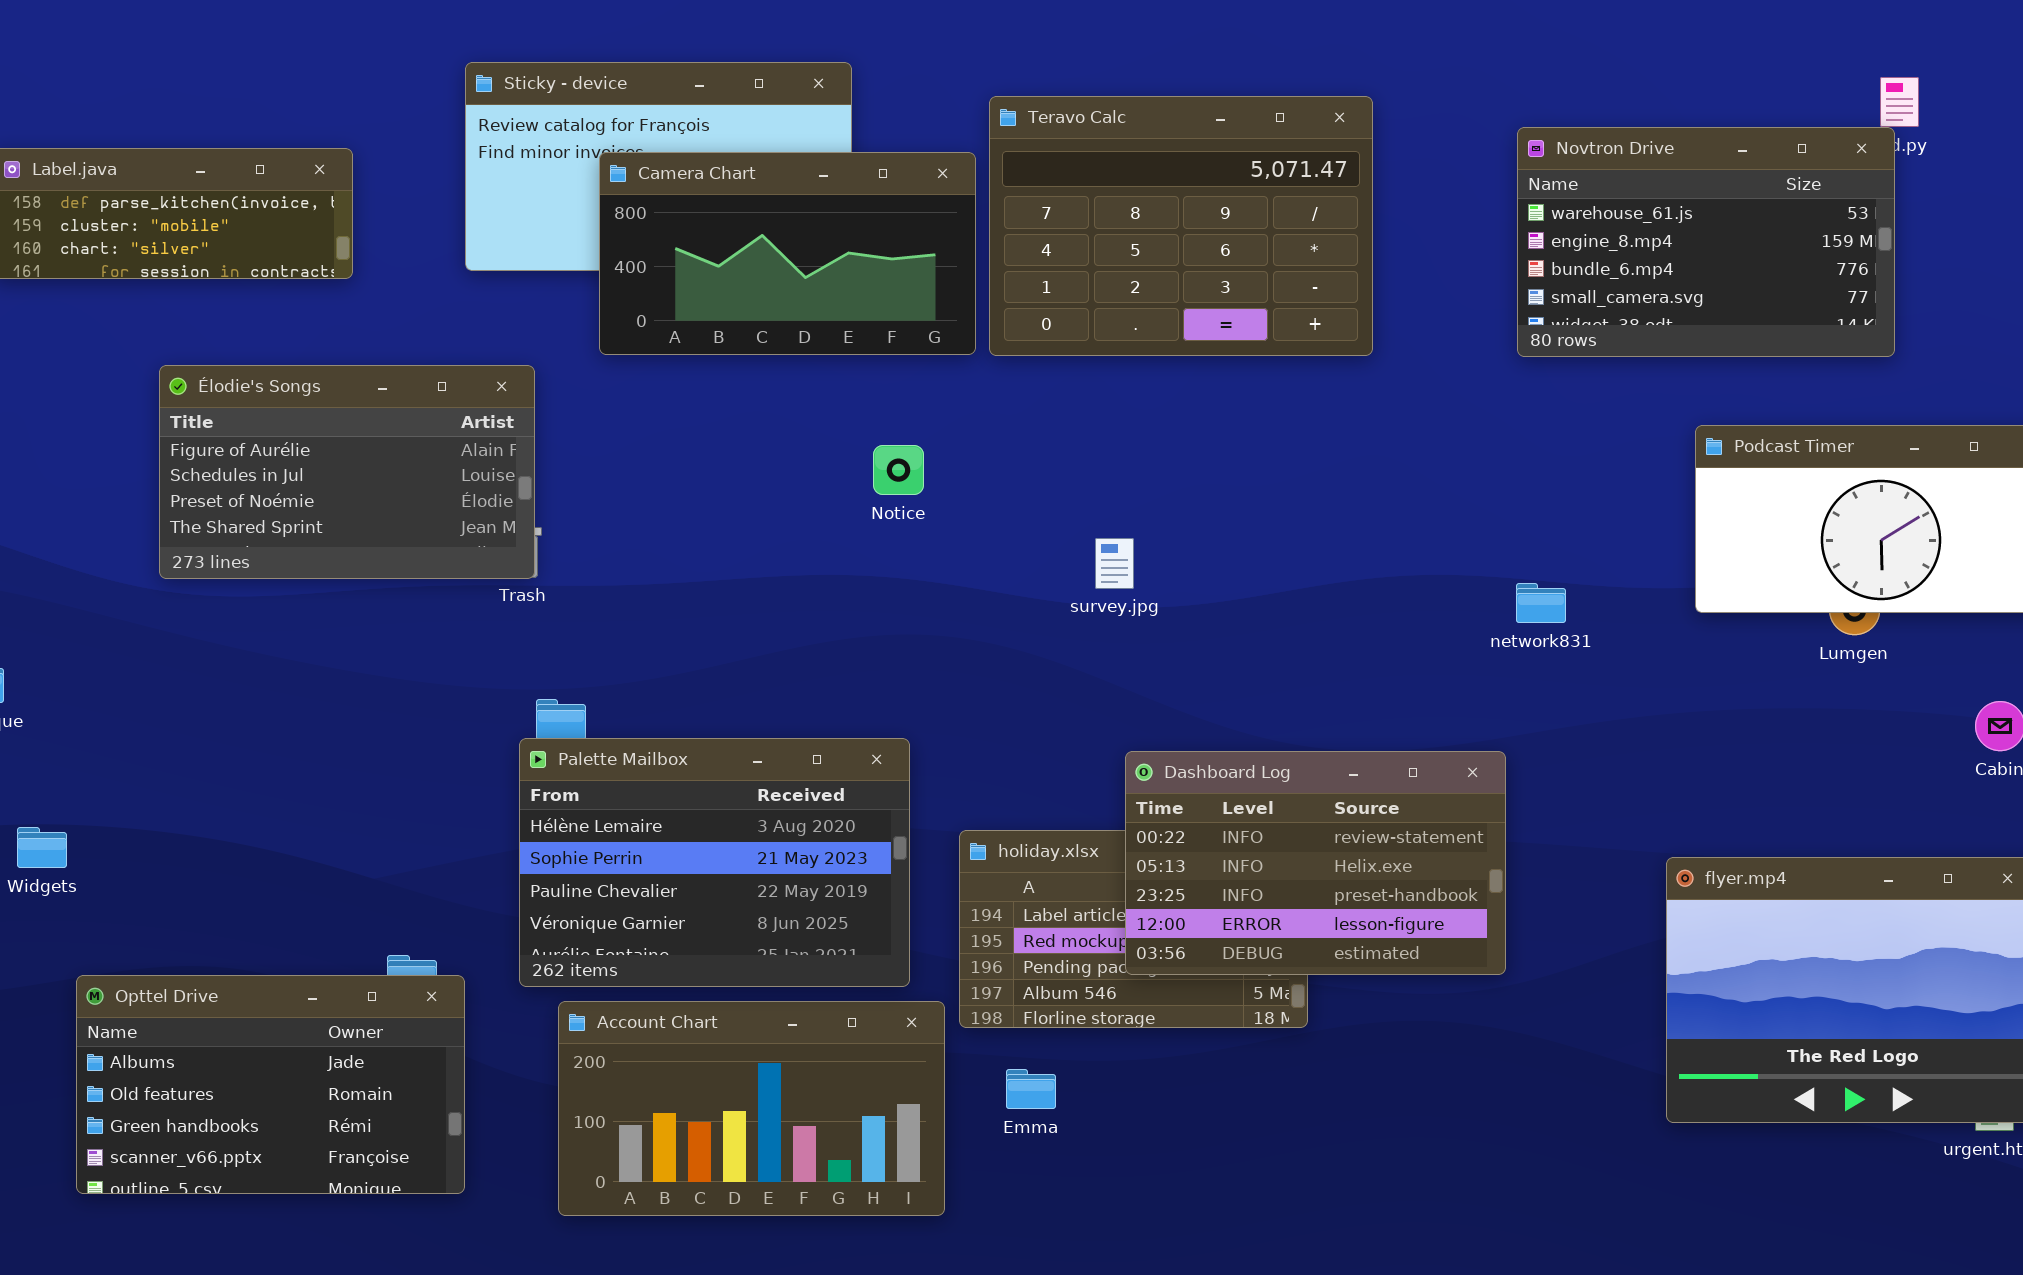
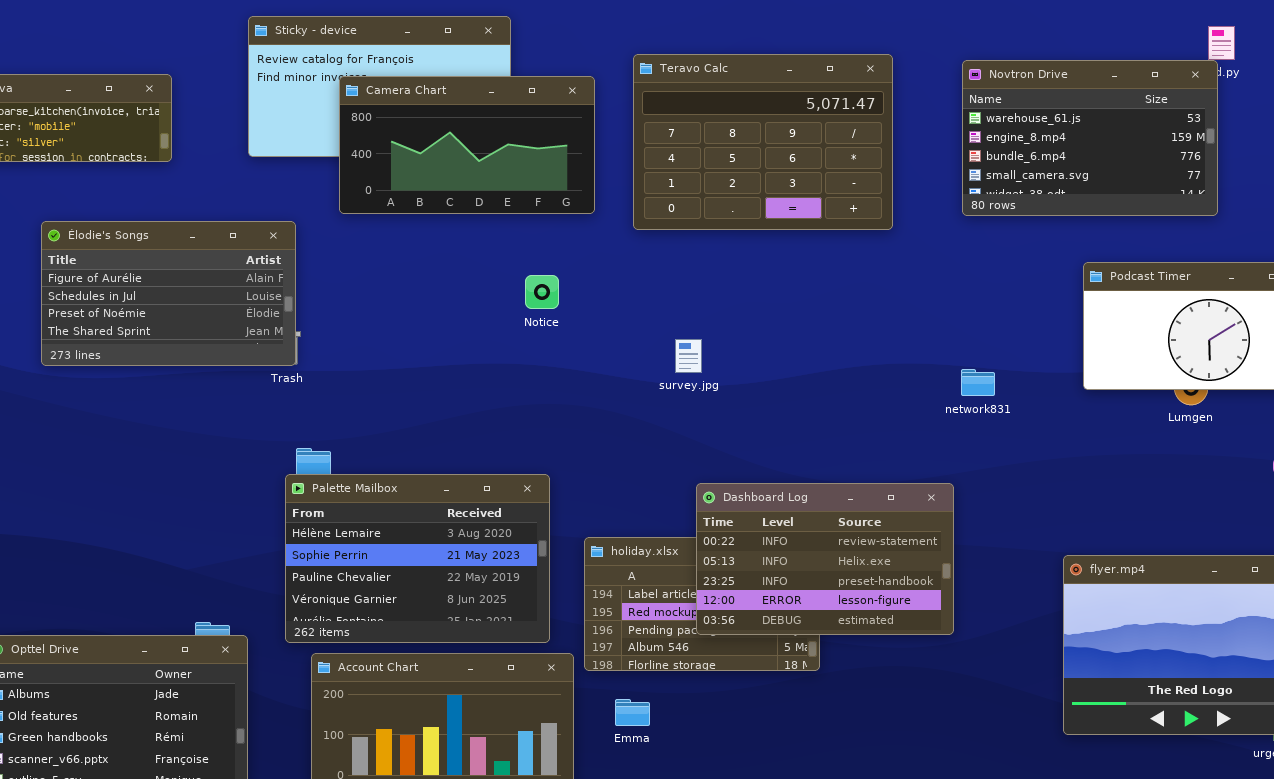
Teravo Calc: [989,96,1373,356] -> [633,54,893,230], moved

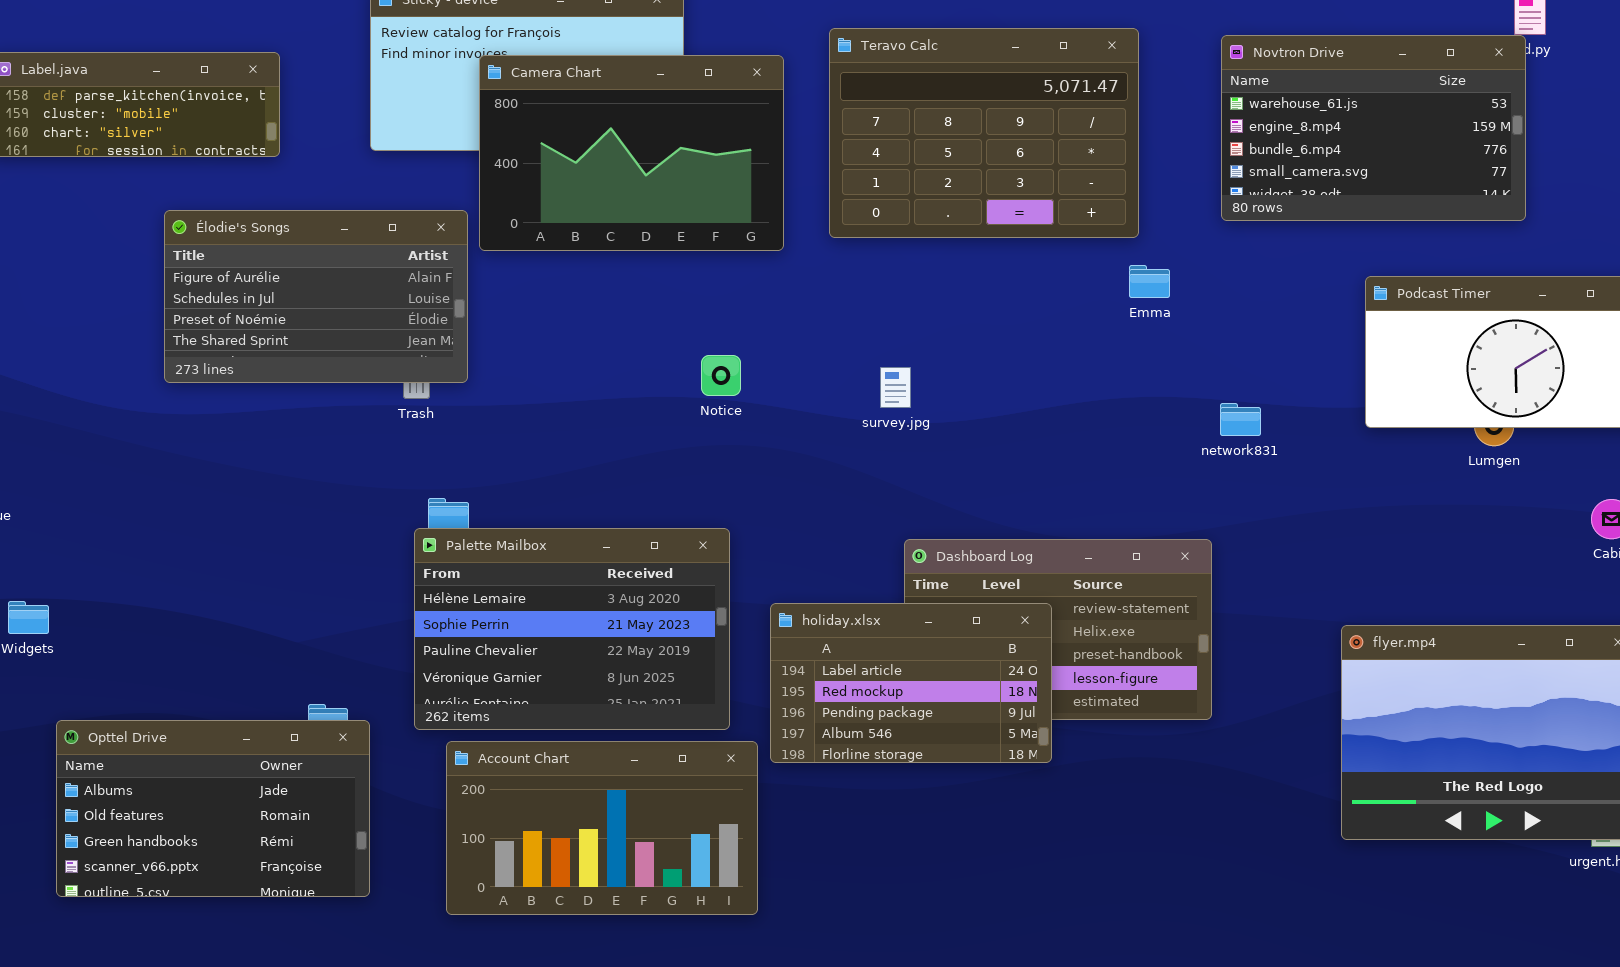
Camera Chart: [339,76,595,214] -> [479,55,784,251], resized
Élodie's Songs: [41,221,296,366] -> [164,210,468,383], moved
Notice: [525,275,559,309] -> [701,355,741,396], moved
holiday.xlsx: [584,537,820,671] -> [770,603,1052,763], raised
Emma: [615,699,650,726] -> [1129,265,1170,298], moved

